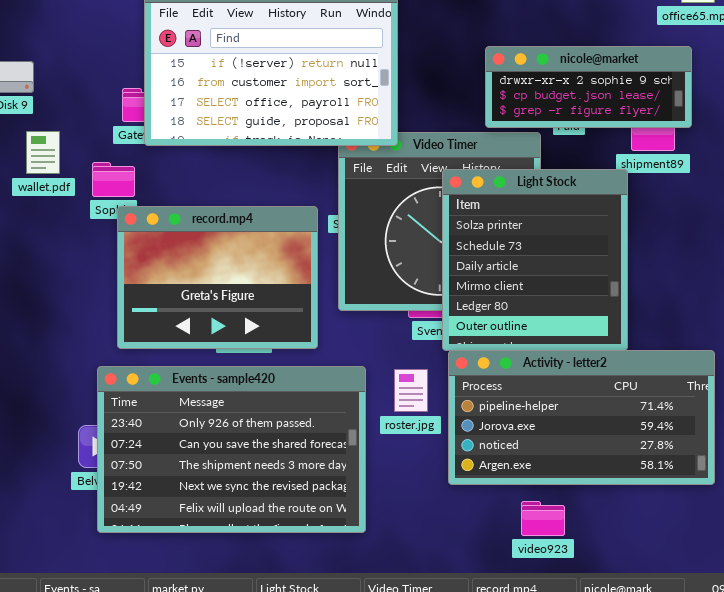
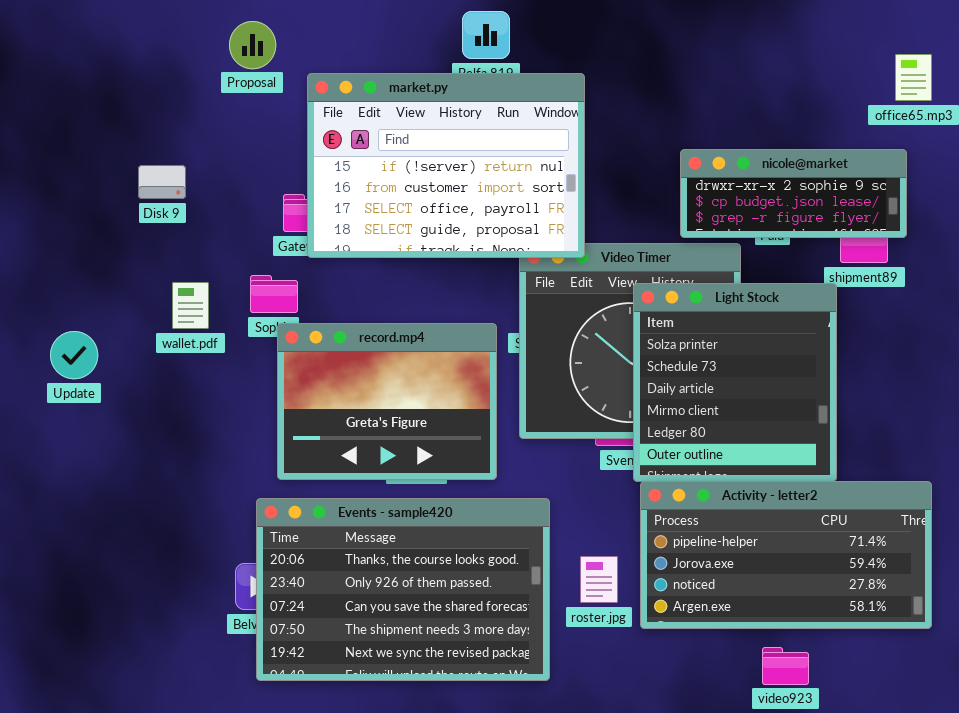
wallet.pdf: [26,131,60,174] -> [172,282,209,329], moved
Events - sample420: [97,366,366,533] -> [256,498,550,681], scrolled up 1 row
roster.jpg: [394,369,428,412] -> [580,556,618,603], moved
video923: [521,501,565,536] -> [762,647,809,685], moved

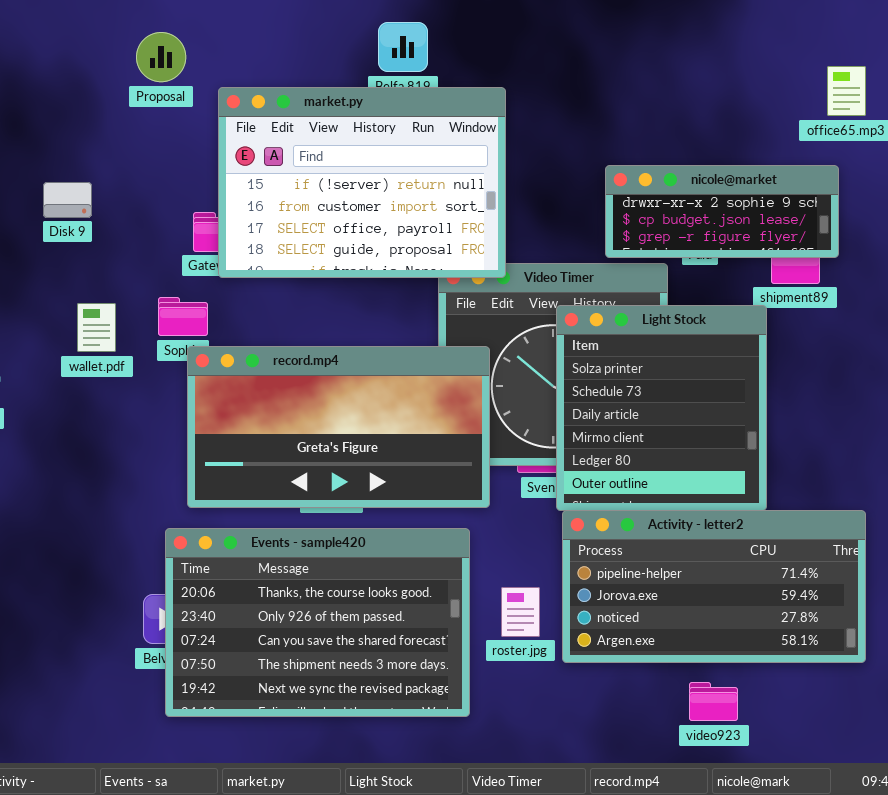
record.mp4: [277,323,497,480] -> [187,346,490,508], resized

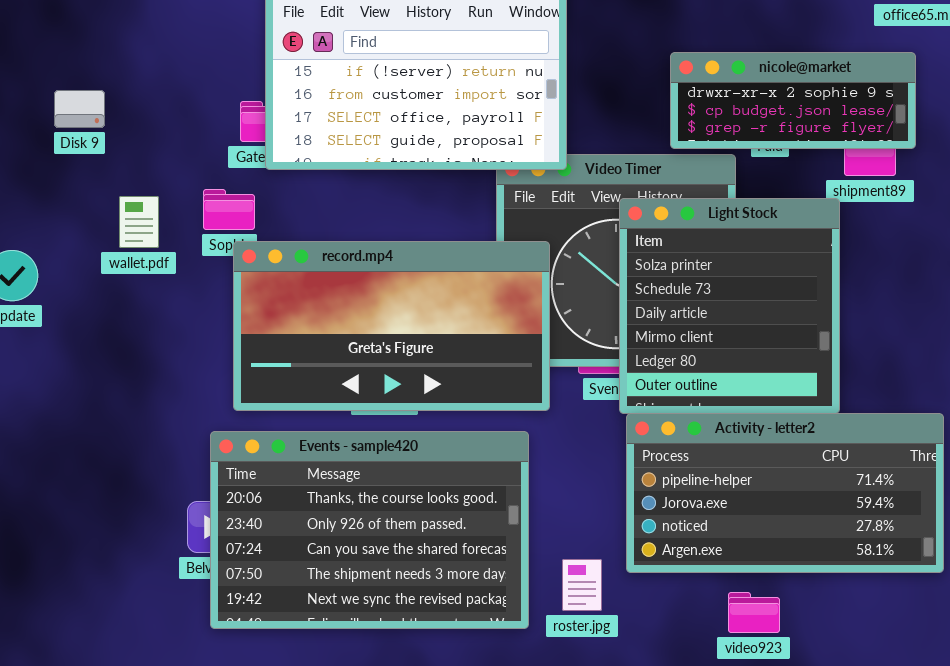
Disk 9: [43,182,92,218] -> [54,90,105,128], moved
roster.jpg: [501,587,540,637] -> [562,559,602,611], moved
video923: [689,682,738,721] -> [728,592,780,633], moved

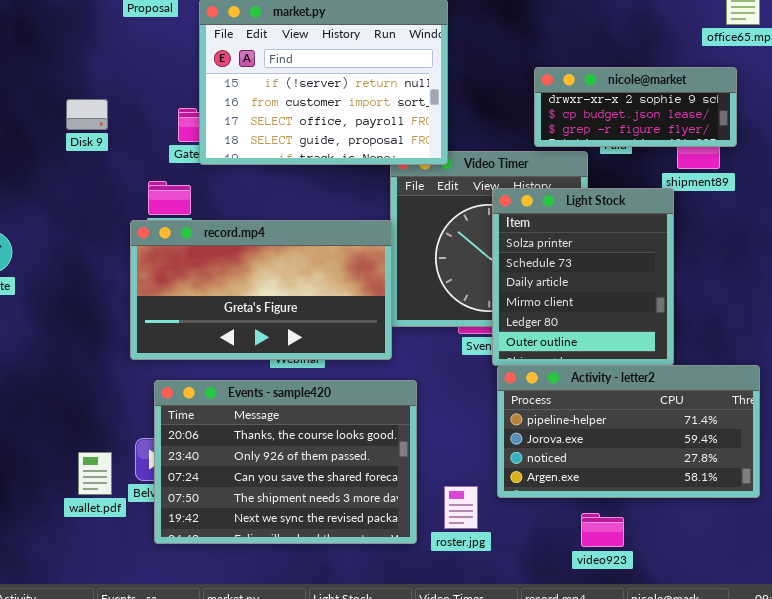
Disk 9: [54,90,105,128] -> [66,99,108,130], moved
wallet.pdf: [119,196,159,248] -> [78,452,112,495], moved
record.mp4: [233,241,550,411] -> [130,220,392,360], moved

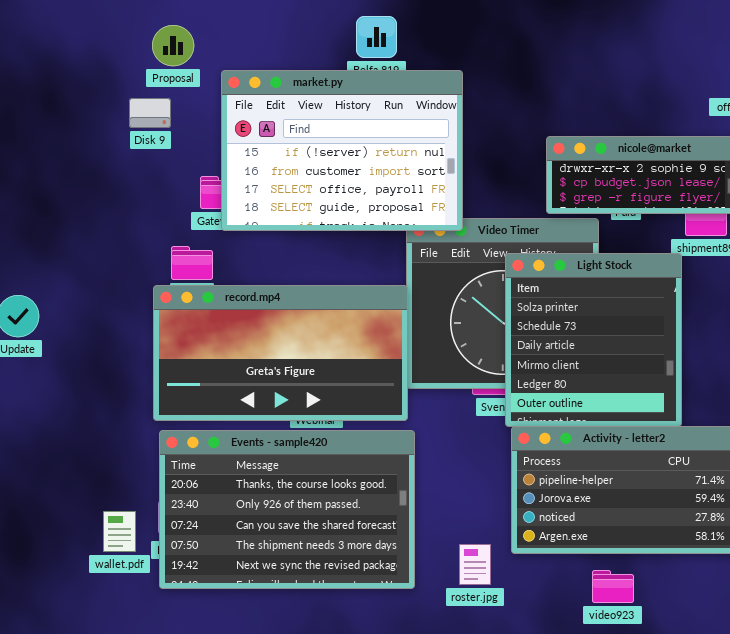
Disk 9: [66,99,108,130] -> [129,98,171,128], moved
Events - sample420: [154,380,417,544] -> [159,430,415,589], moved

